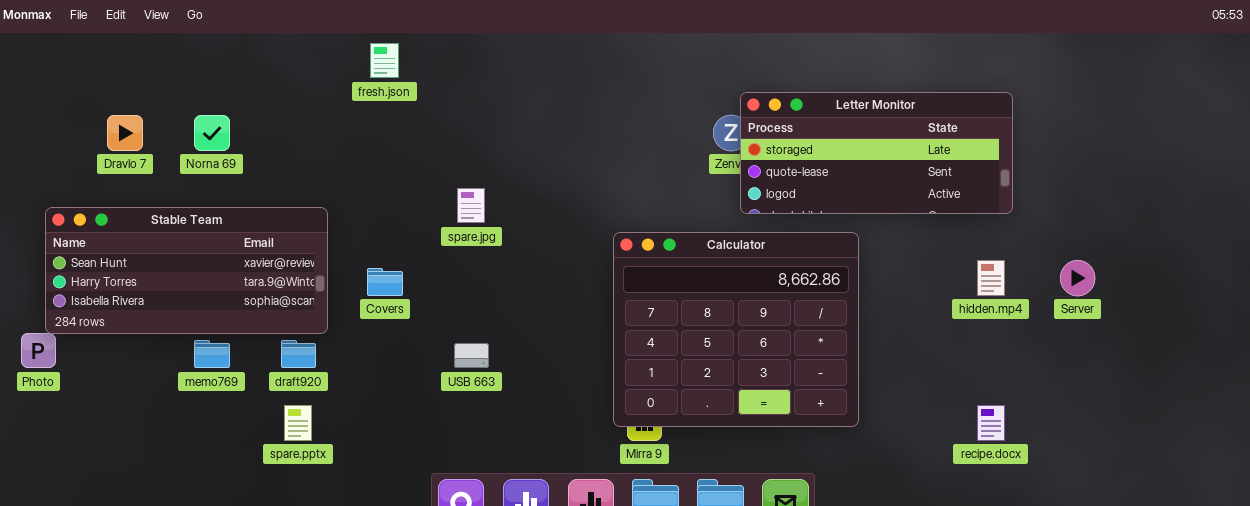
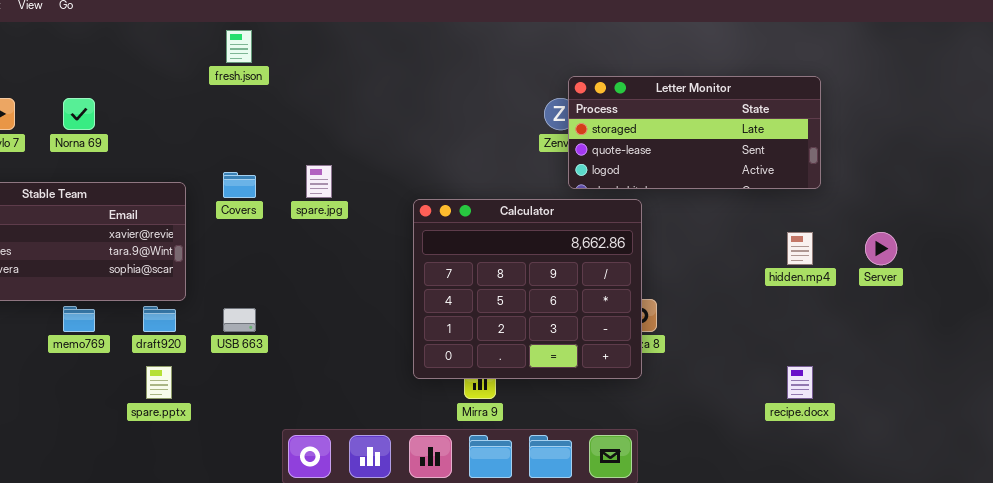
Calculator: [613,232,859,427] -> [413,199,642,379], moved
Covers: [367,268,403,296] -> [223,172,256,198], moved
USB 663: [454,343,489,368] -> [223,308,256,332], moved

